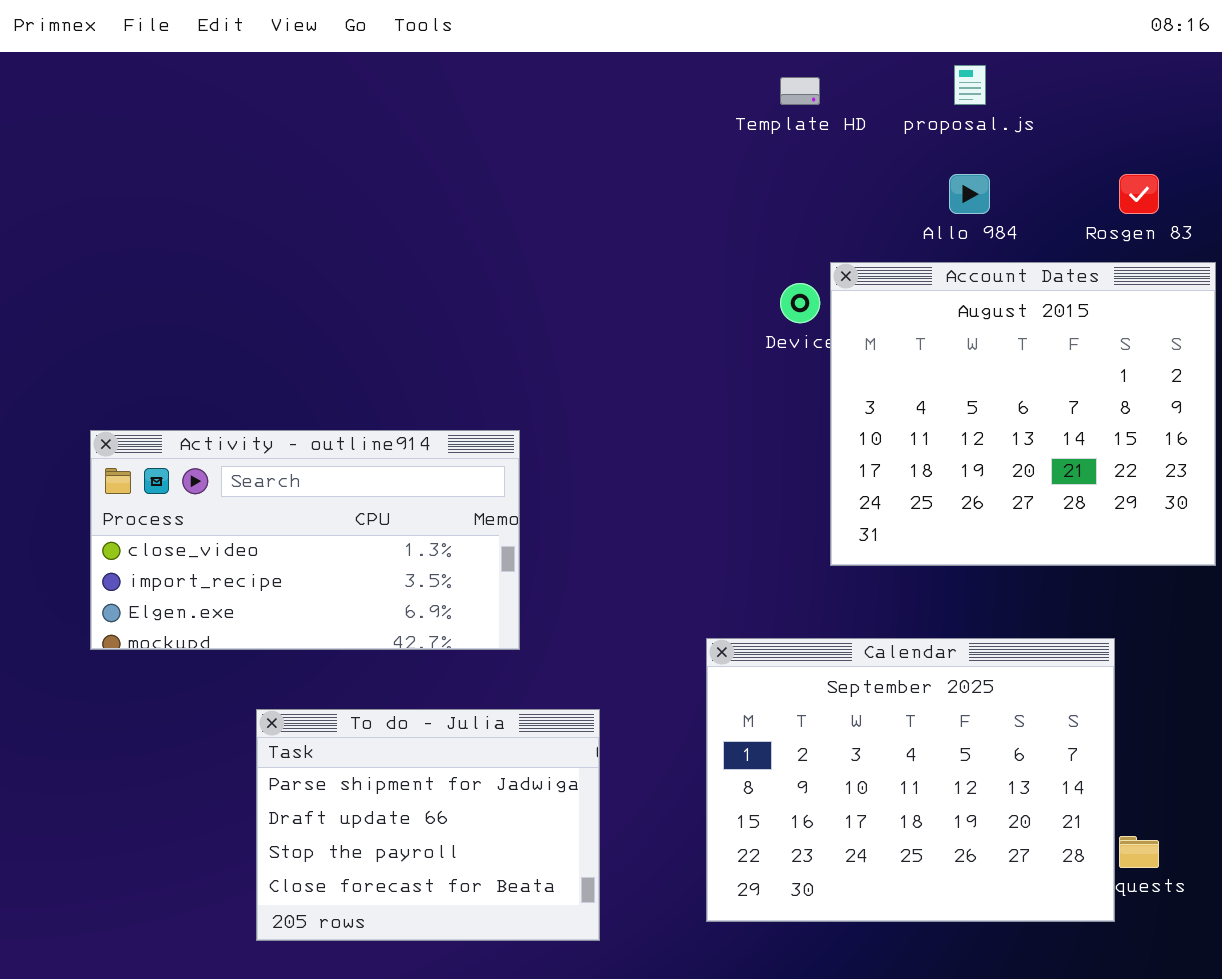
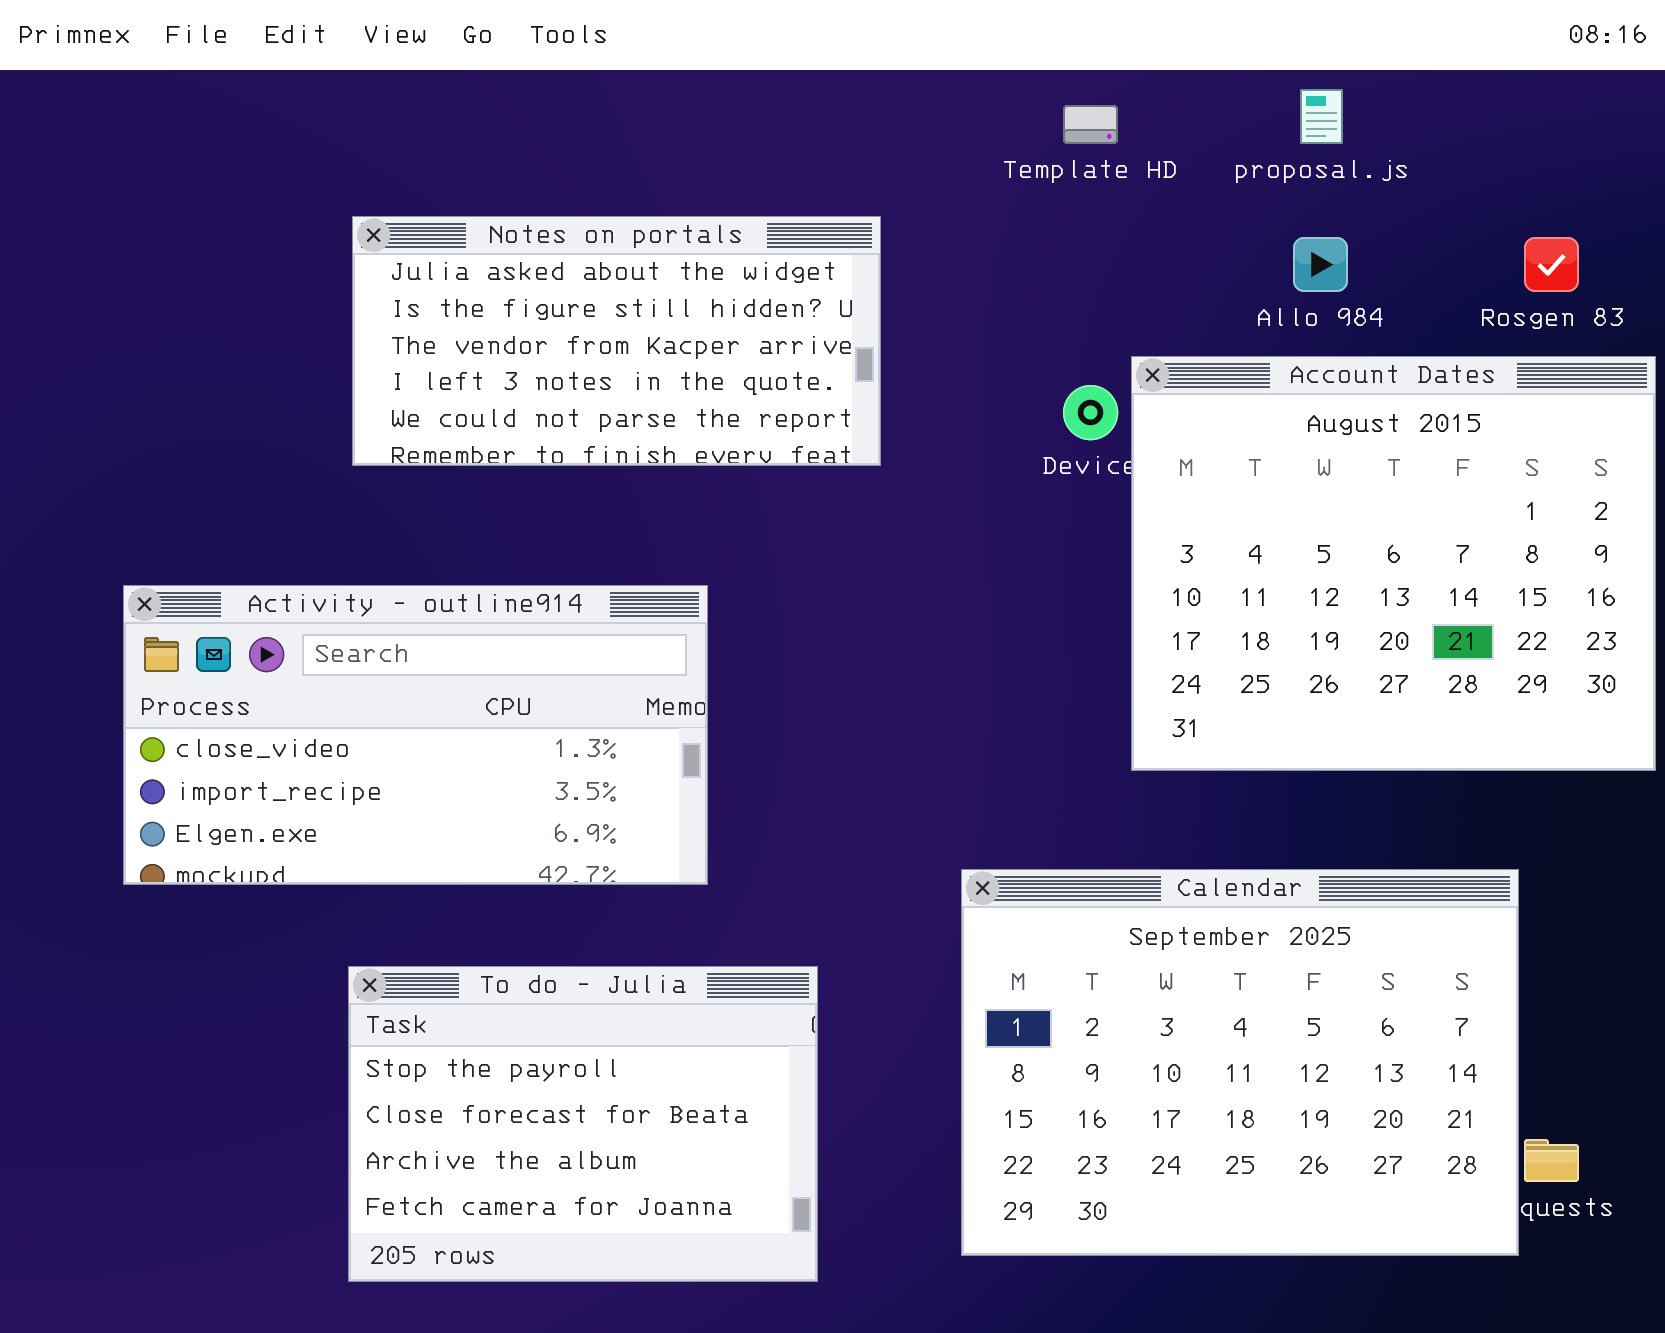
Notes on portals: none -> [352,216,881,466], opened
To do - Julia: [256,709,600,941] -> [348,966,818,1282], scrolled down 2 rows

